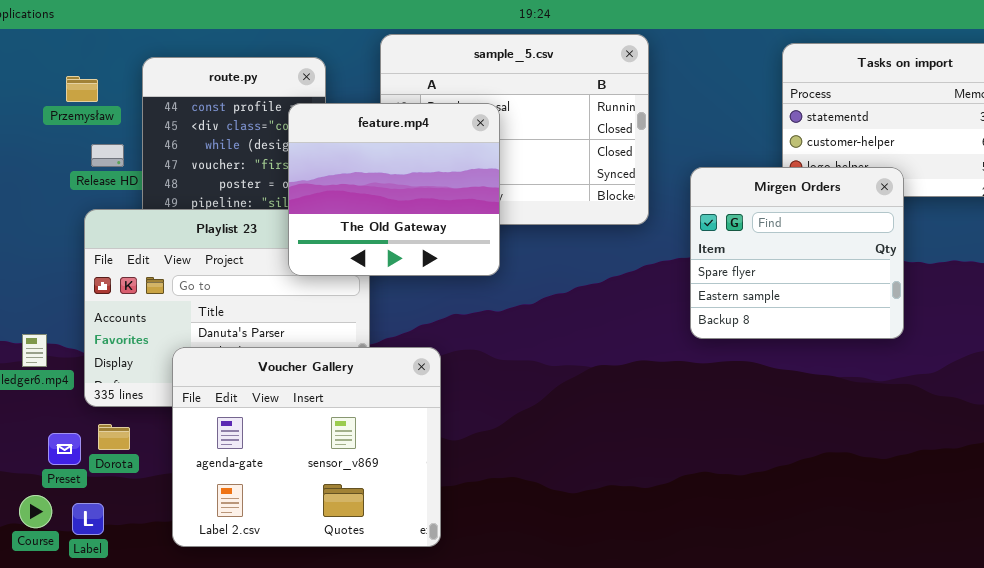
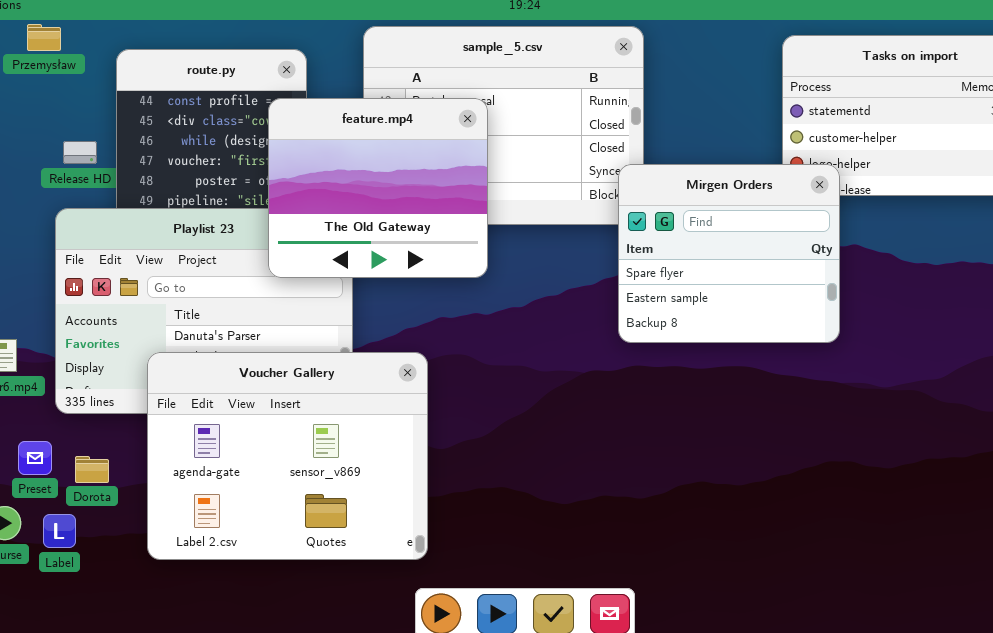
Przemysław: [66,76,98,102] -> [27,24,61,51], moved
Mirgen Orders: [690,167,904,339] -> [618,164,840,343], moved
Dorota: [98,424,130,450] -> [75,456,109,483], moved

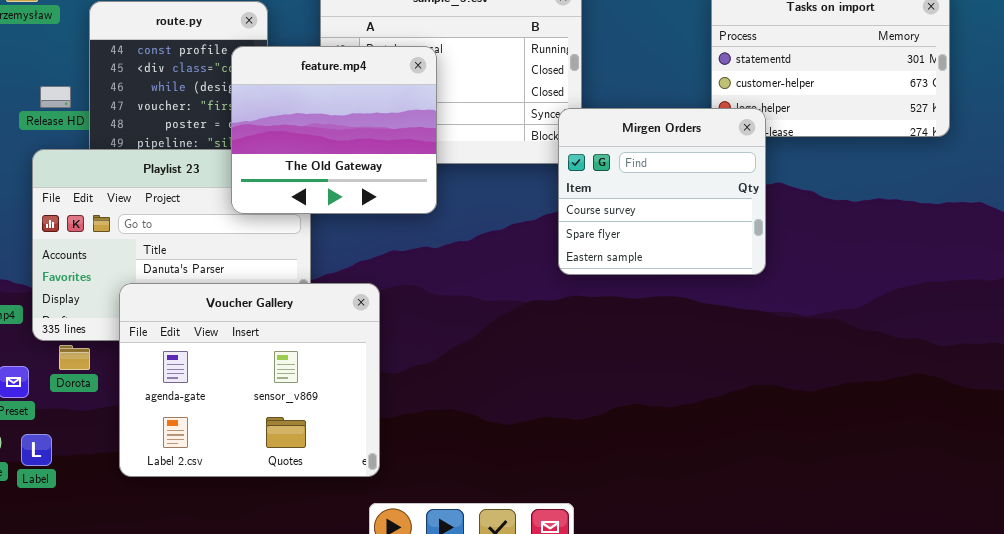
Mirgen Orders: [618,164,840,343] -> [558,108,766,275], scrolled up 1 row
Dorota: [75,456,109,483] -> [59,345,90,370], moved

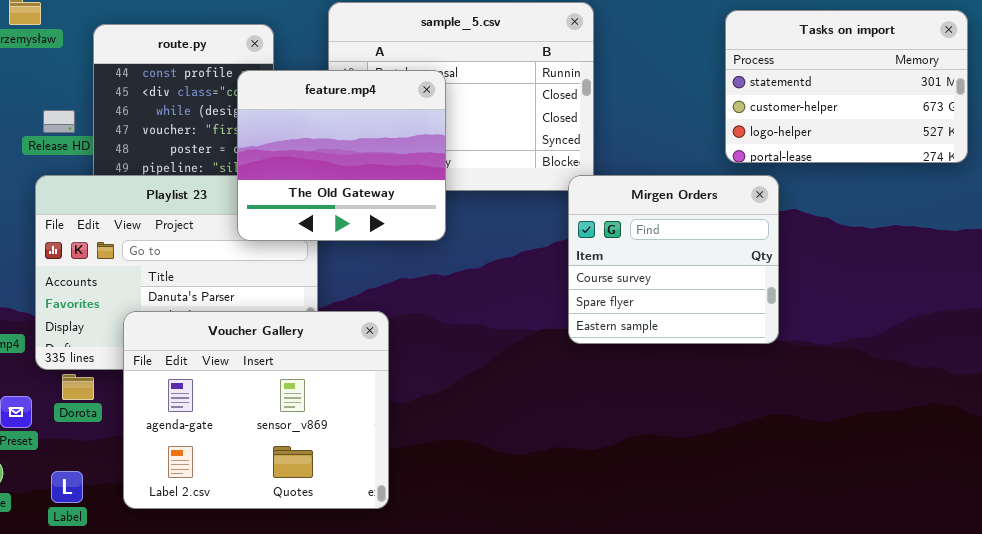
Mirgen Orders: [558,108,766,275] -> [568,175,779,344], moved
Label: [21,434,52,466] -> [51,471,83,503], moved

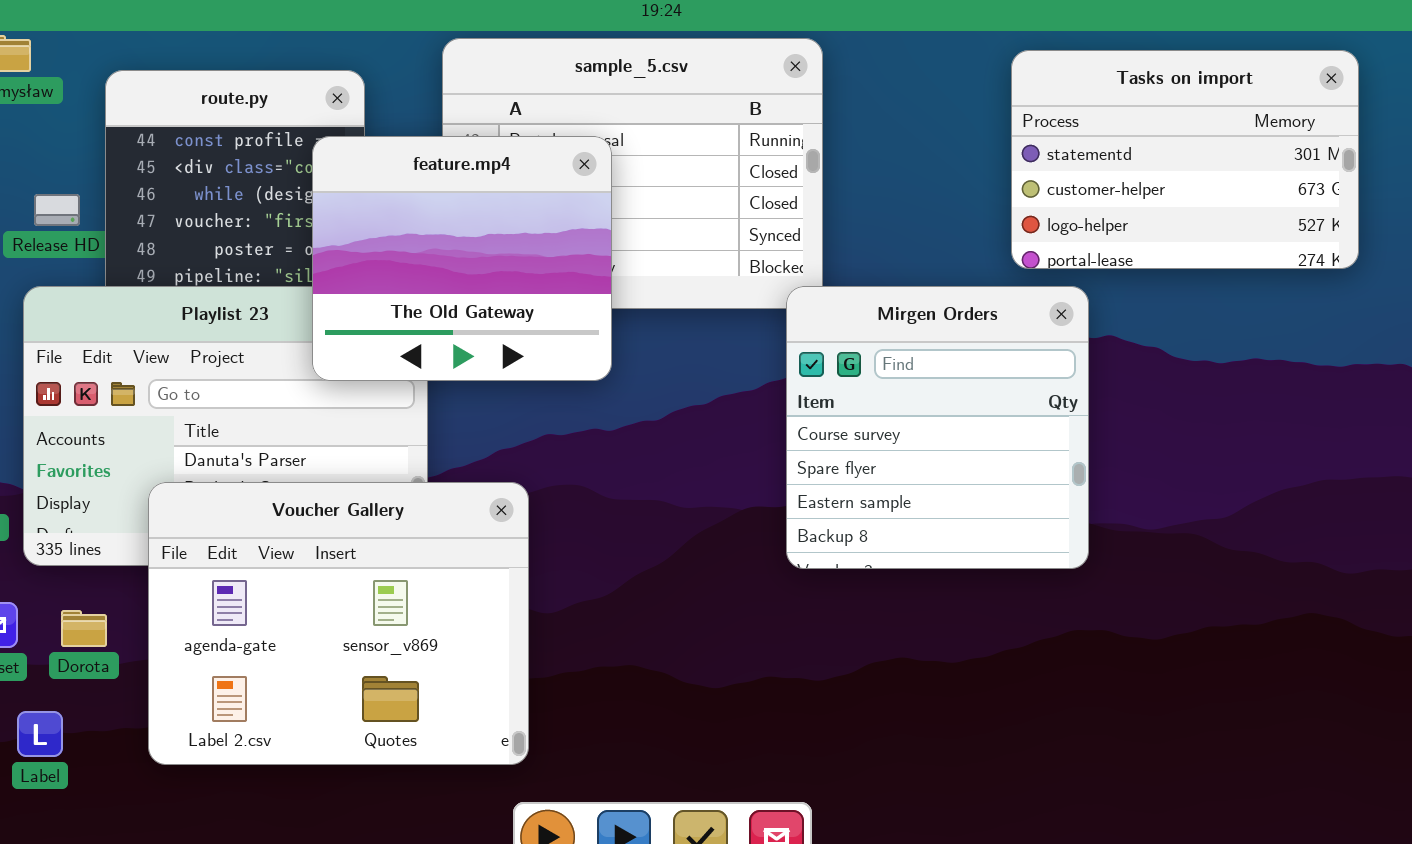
Mirgen Orders: [568,175,779,344] -> [786,286,1089,569], resized
Dorota: [62,374,94,400] -> [61,610,107,647], moved
Label: [51,471,83,503] -> [17,711,63,757], moved

